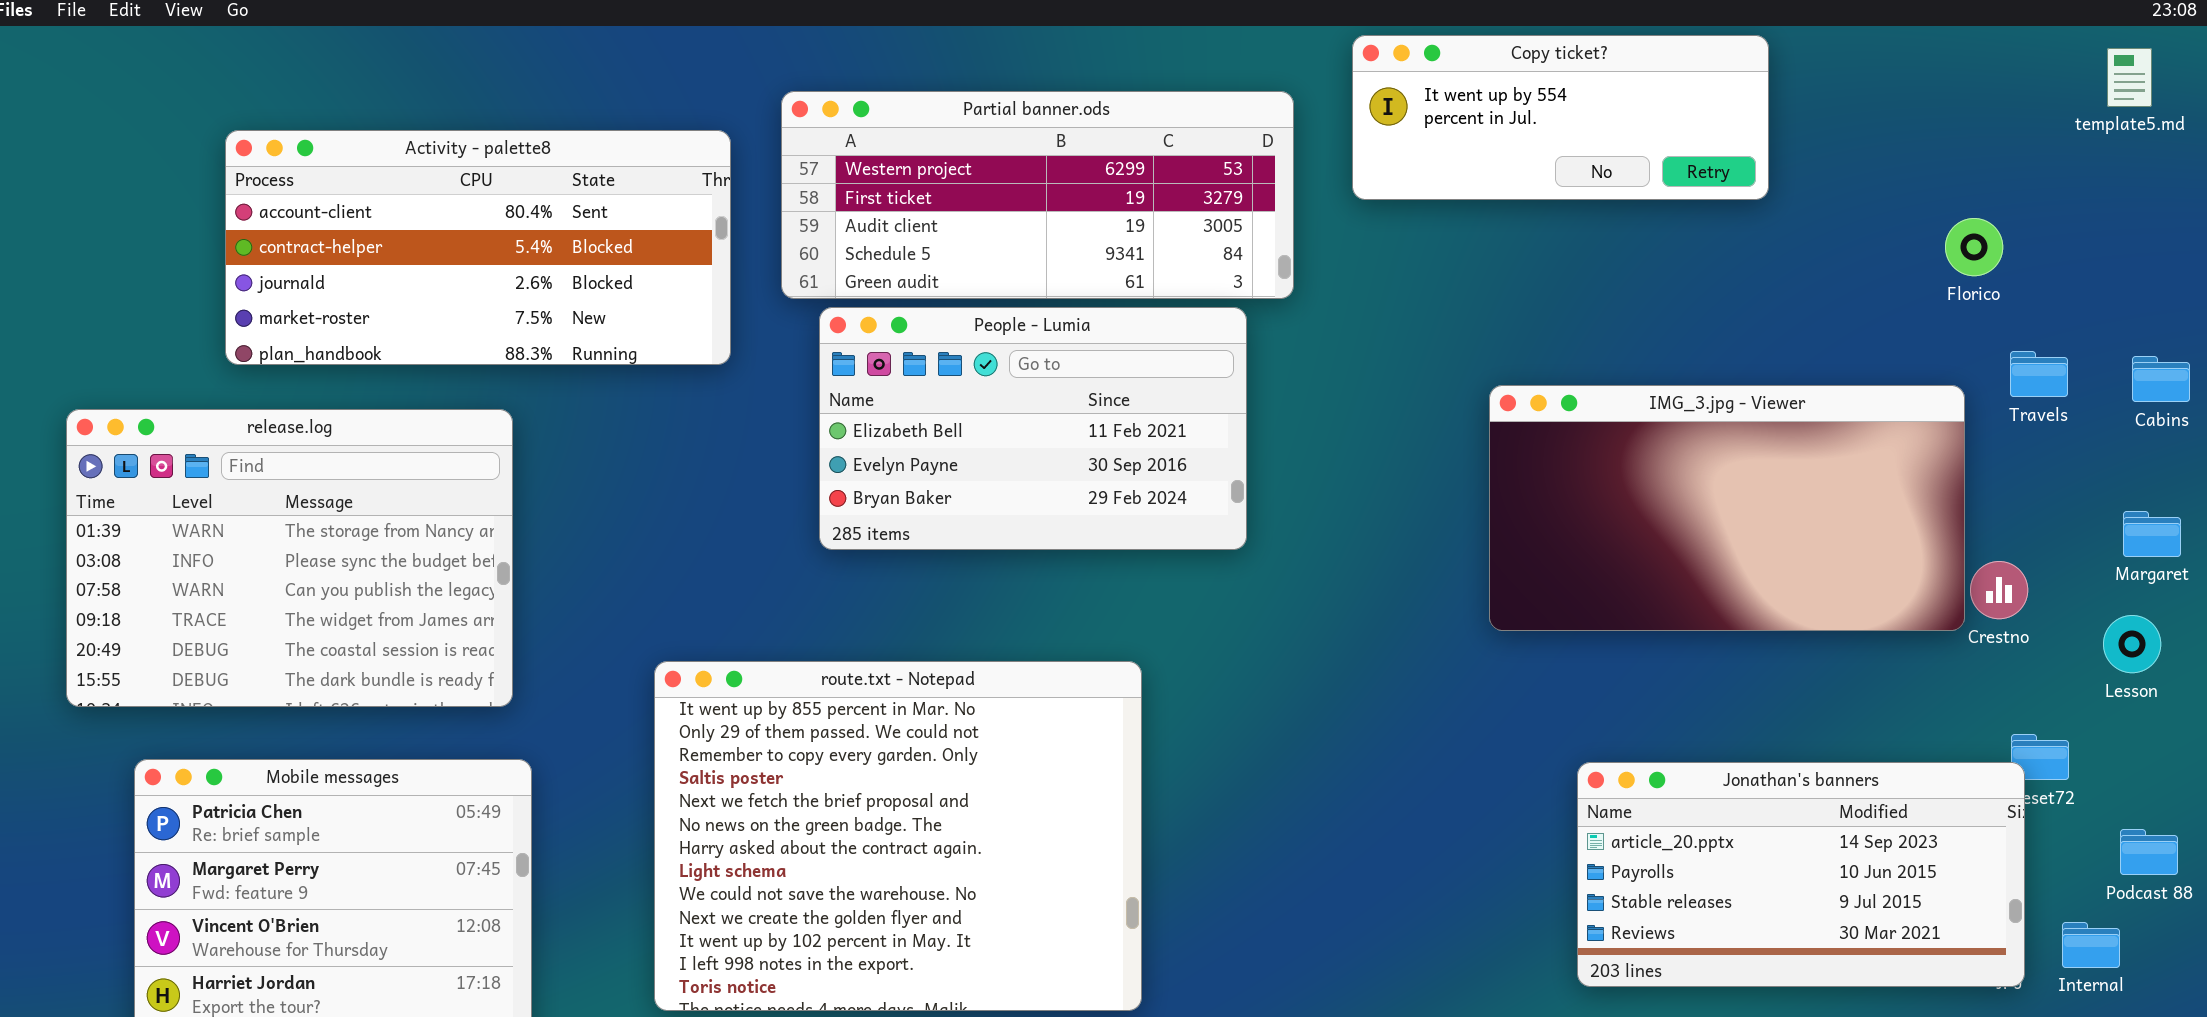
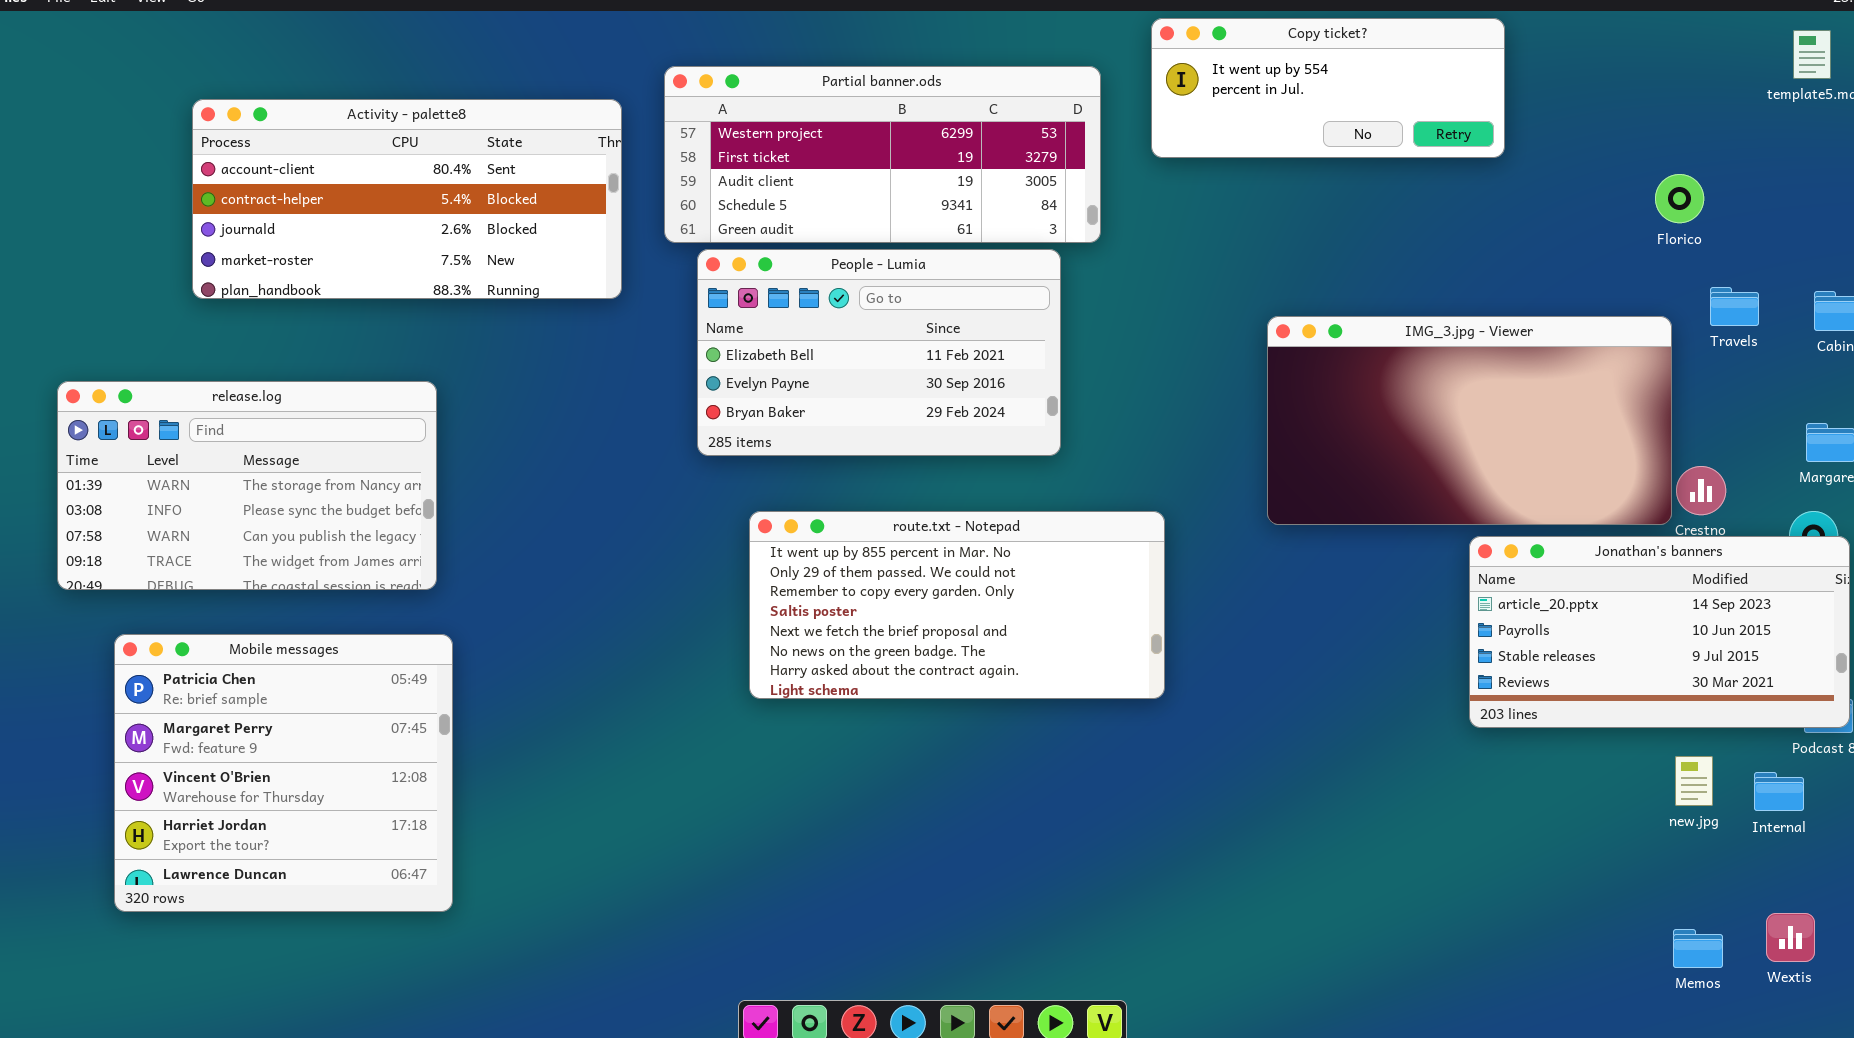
release.log: [66,409,513,707] -> [57,381,437,590], resized
route.txt - Notepad: [654,661,1142,1011] -> [749,511,1165,699], moved, resized
Jonathan's banners: [1577,762,2025,987] -> [1469,536,1850,728], moved

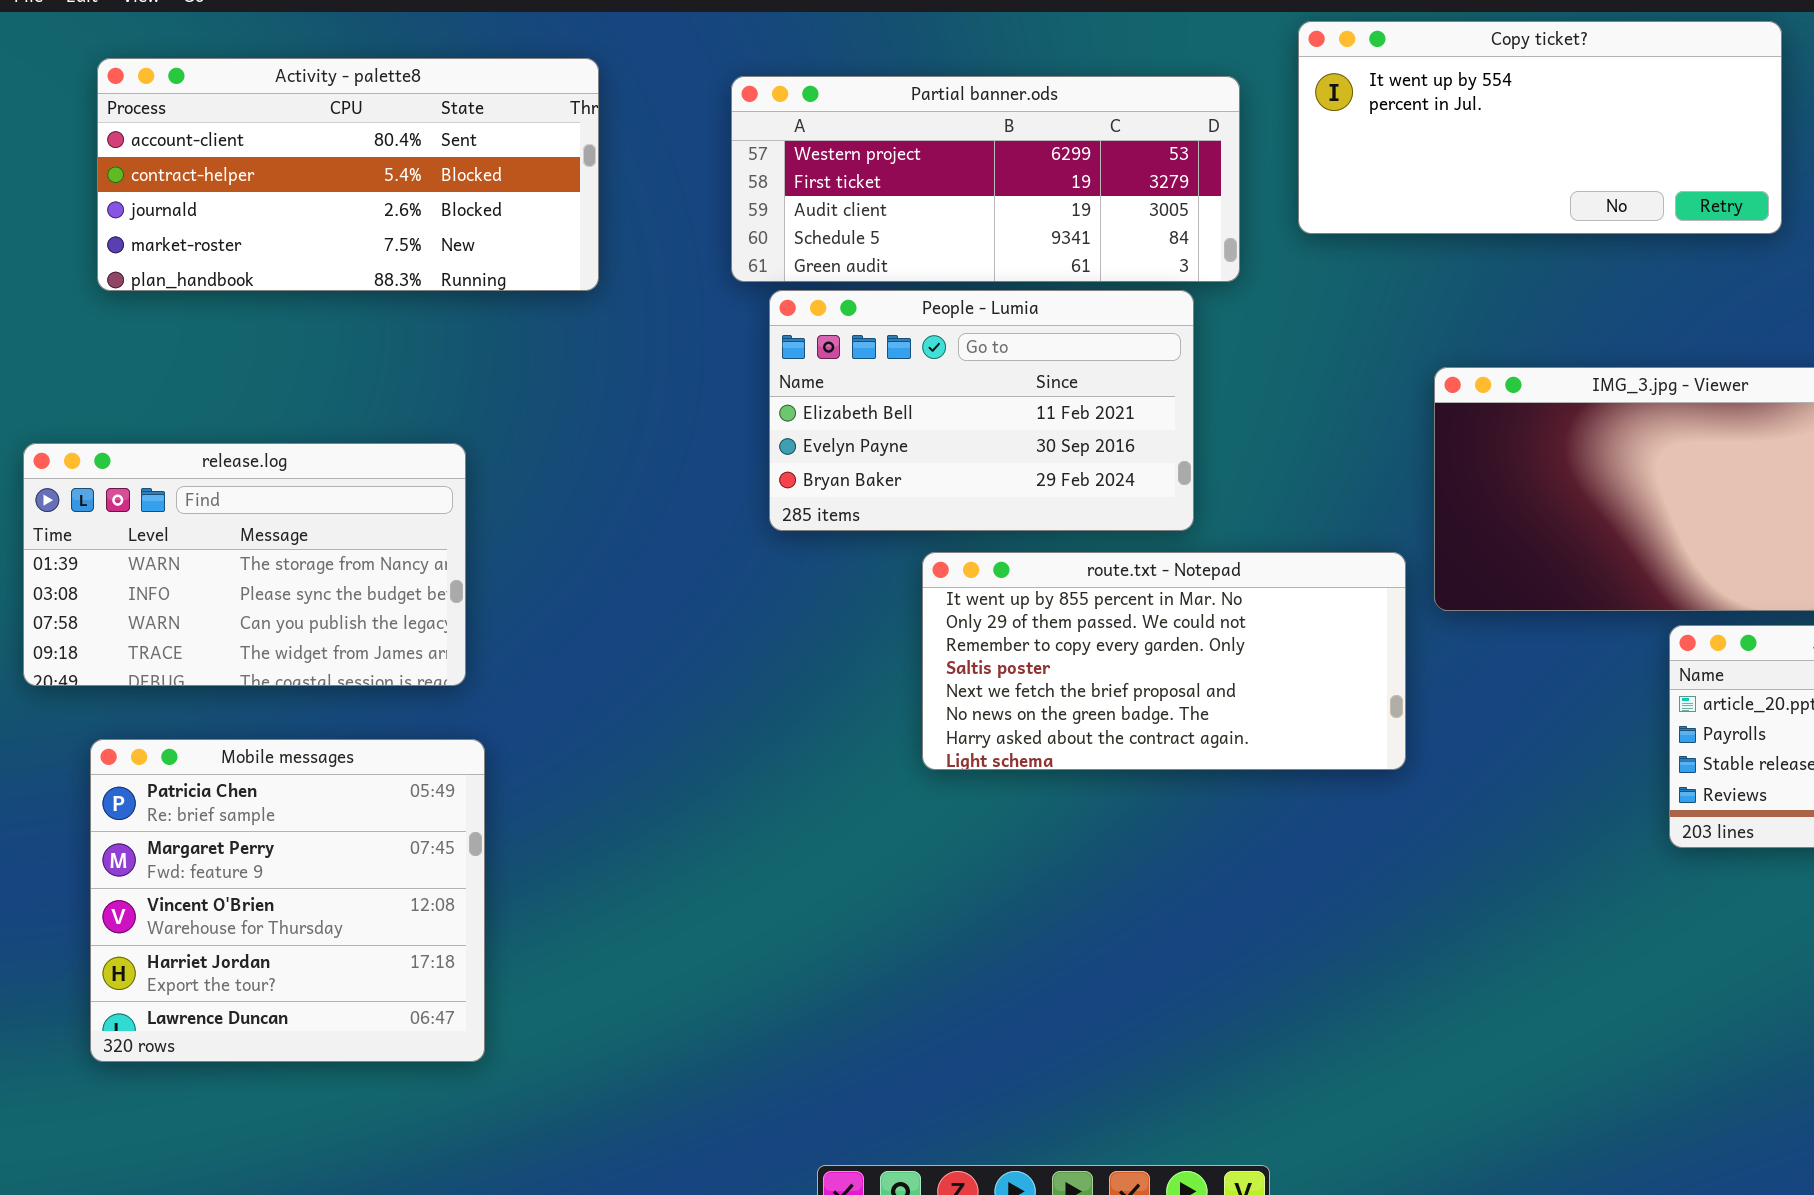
Copy ticket?: [1151,18,1505,158] -> [1298,21,1782,234], resized
Activity - palette8: [192,99,622,299] -> [97,58,599,291], moved
route.txt - Notepad: [749,511,1165,699] -> [922,552,1406,770], moved

